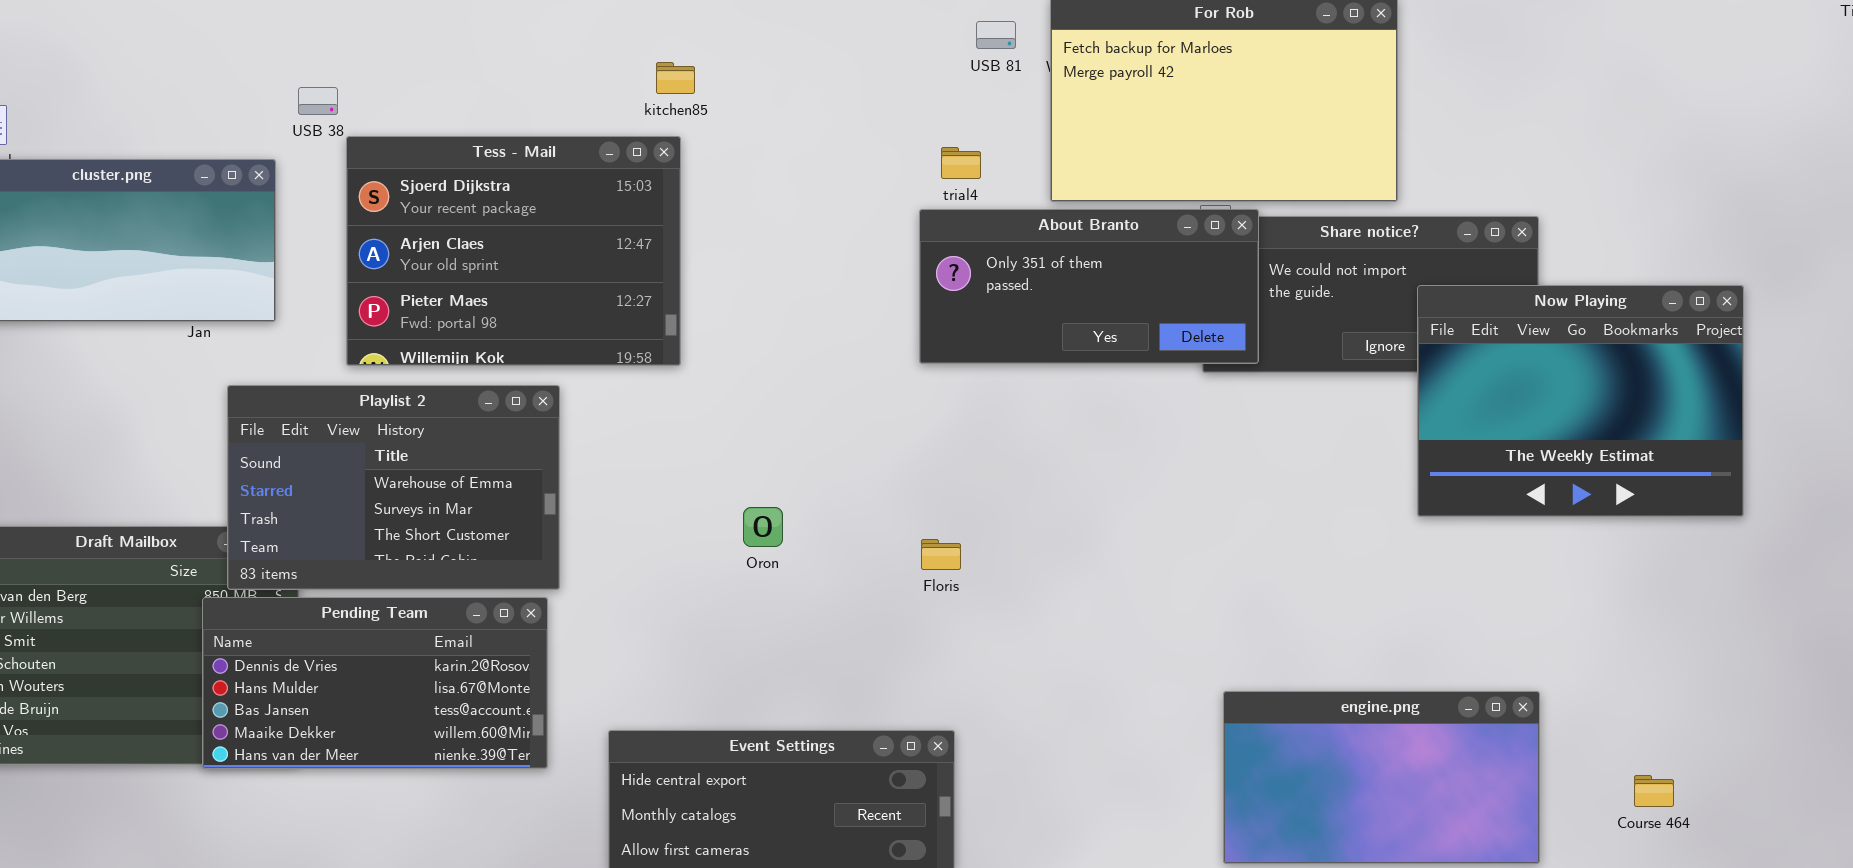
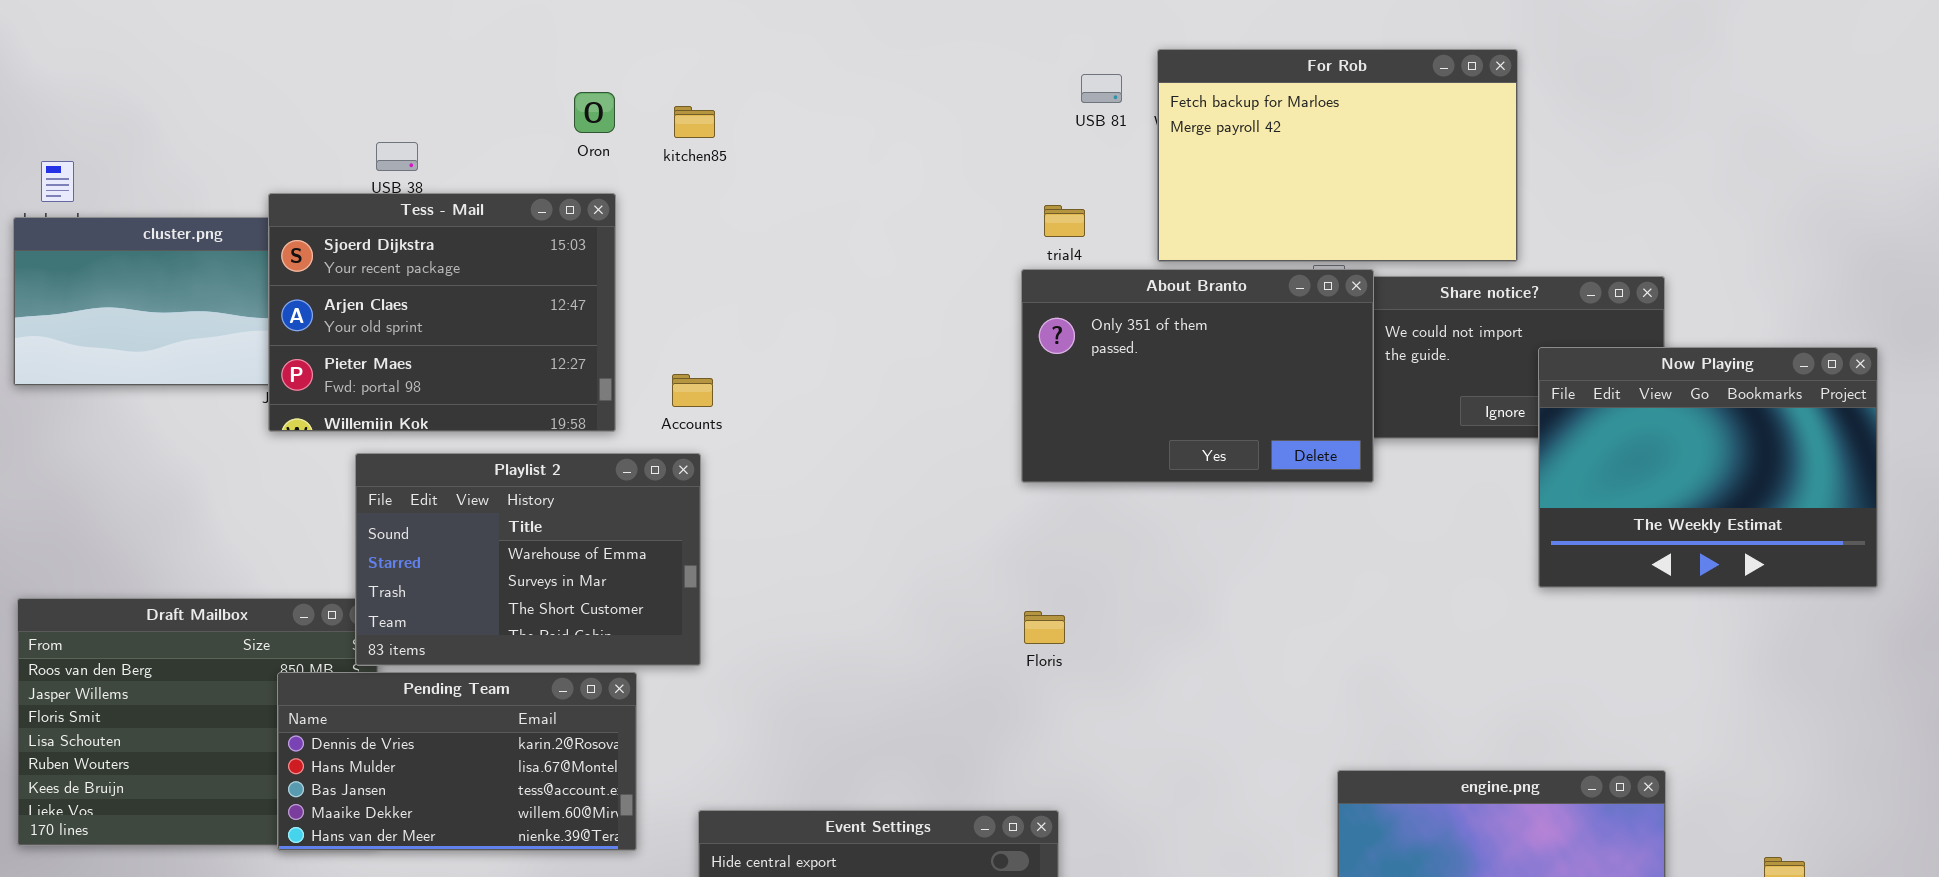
kitchen85: [656,62,695,94] -> [674,106,715,138], moved
Tess - Mail: [346,136,681,366] -> [268,193,616,432], moved
About Branto: [919,209,1259,364] -> [1021,269,1374,483], resized
Playlist 2: [227,385,560,590] -> [355,453,701,666], moved
Oron: [743,507,783,547] -> [574,92,615,133], moved

